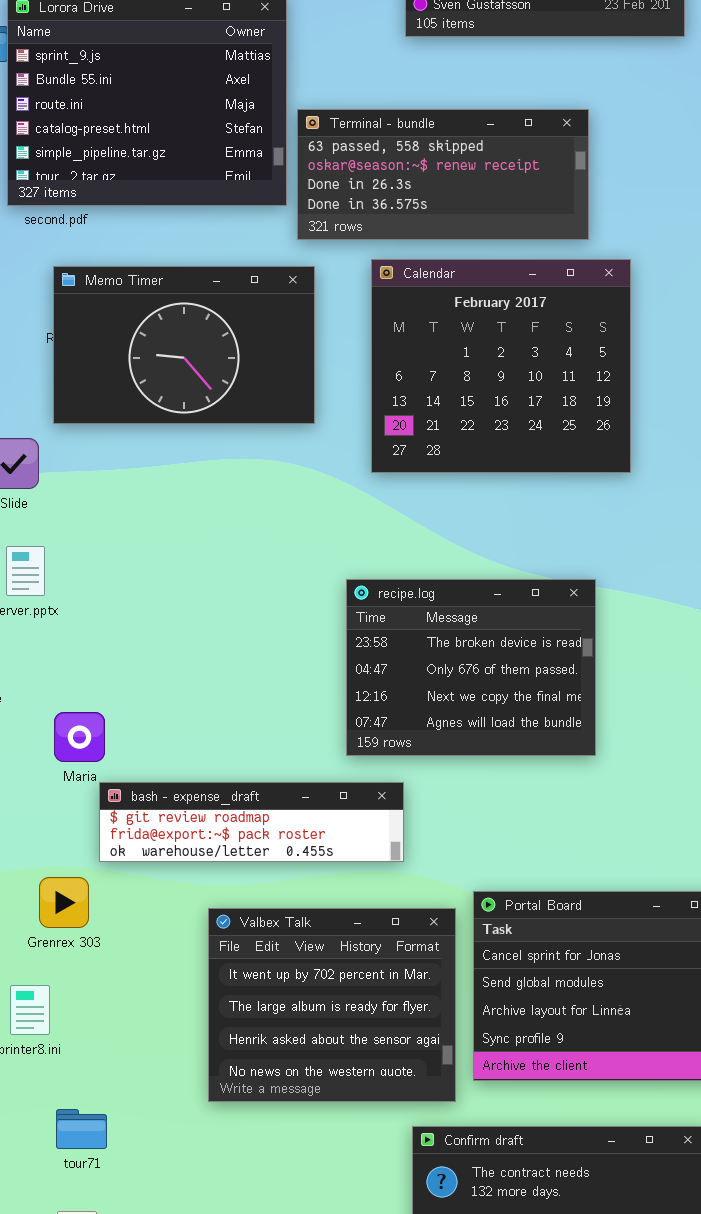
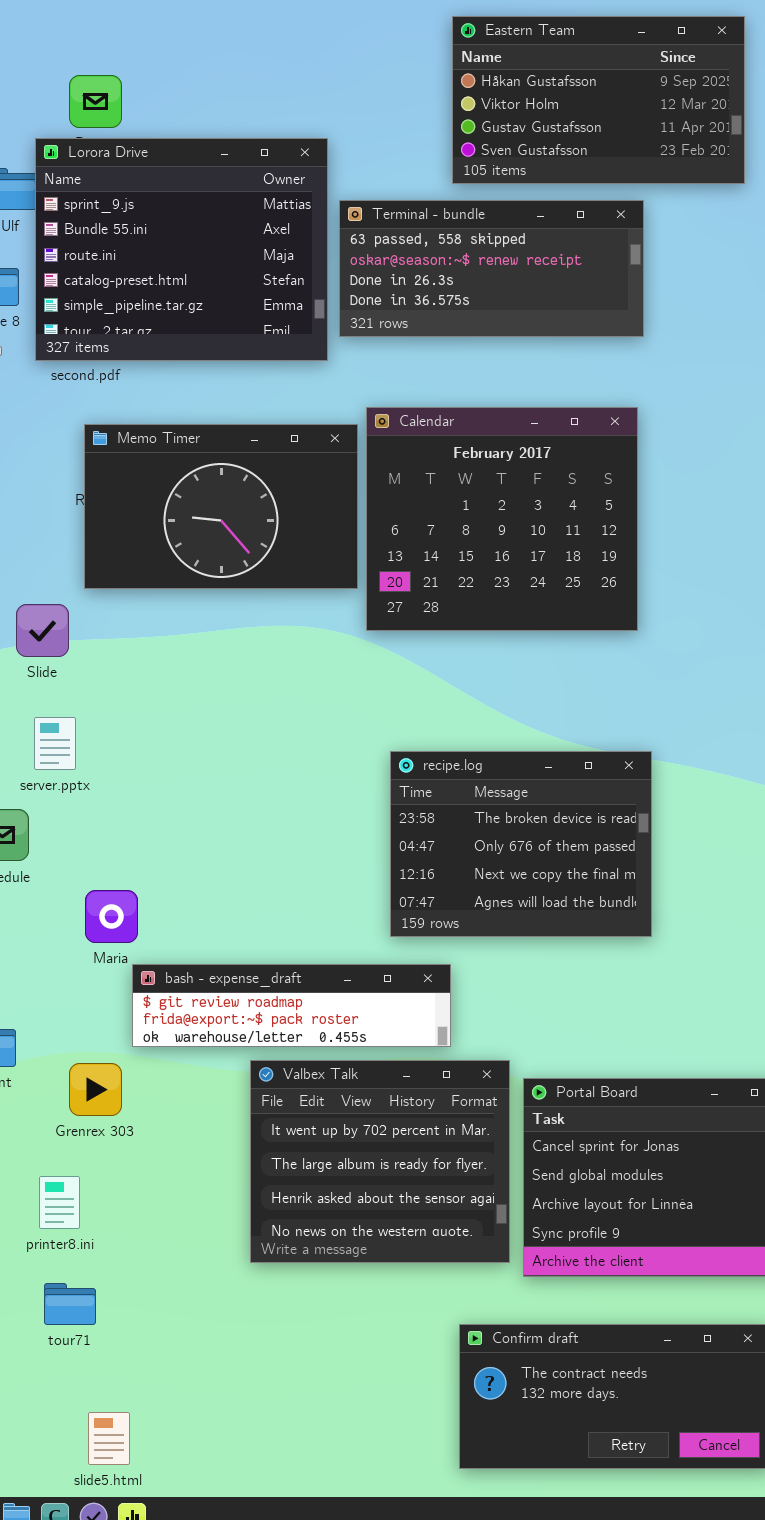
Terminal - bundle: [297,109,589,240] -> [339,200,644,337], moved
Calendar: [371,259,631,473] -> [366,407,638,631], moved
Valbex Talk: [208,908,456,1102] -> [250,1060,510,1263], moved
tour71: [56,1109,107,1149] -> [44,1283,96,1325], moved

